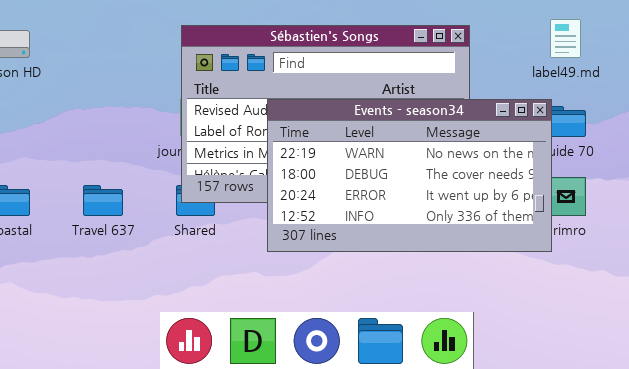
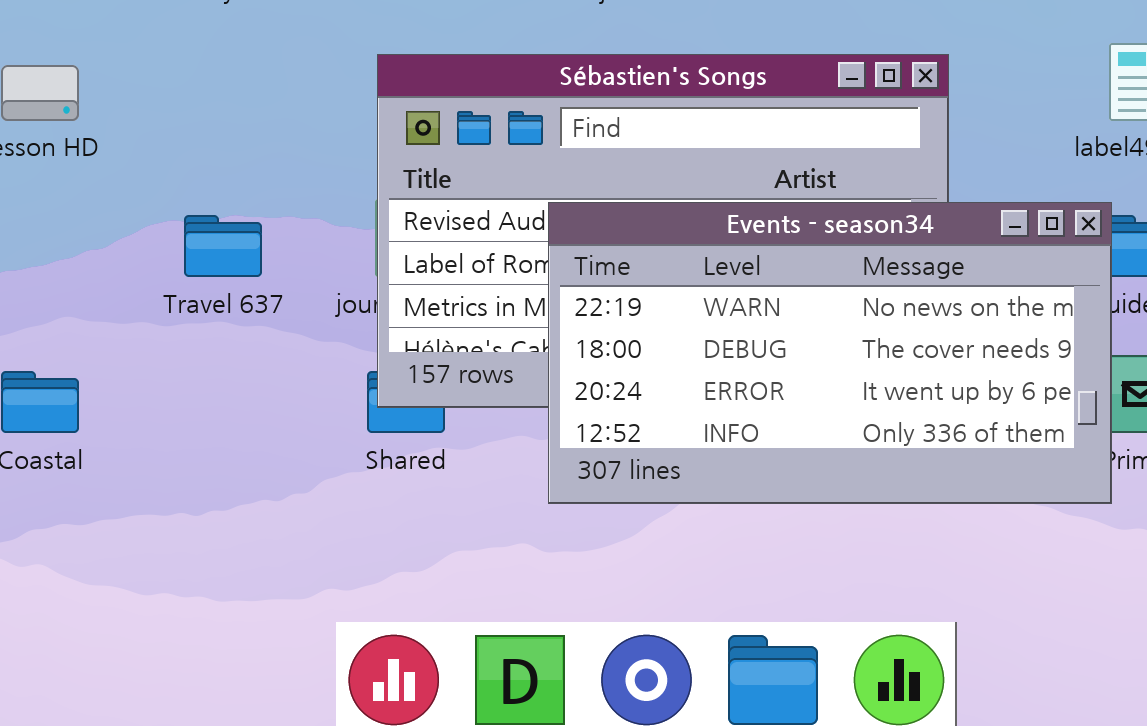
Travel 637: [83,185,123,216] -> [184,215,262,277], moved

